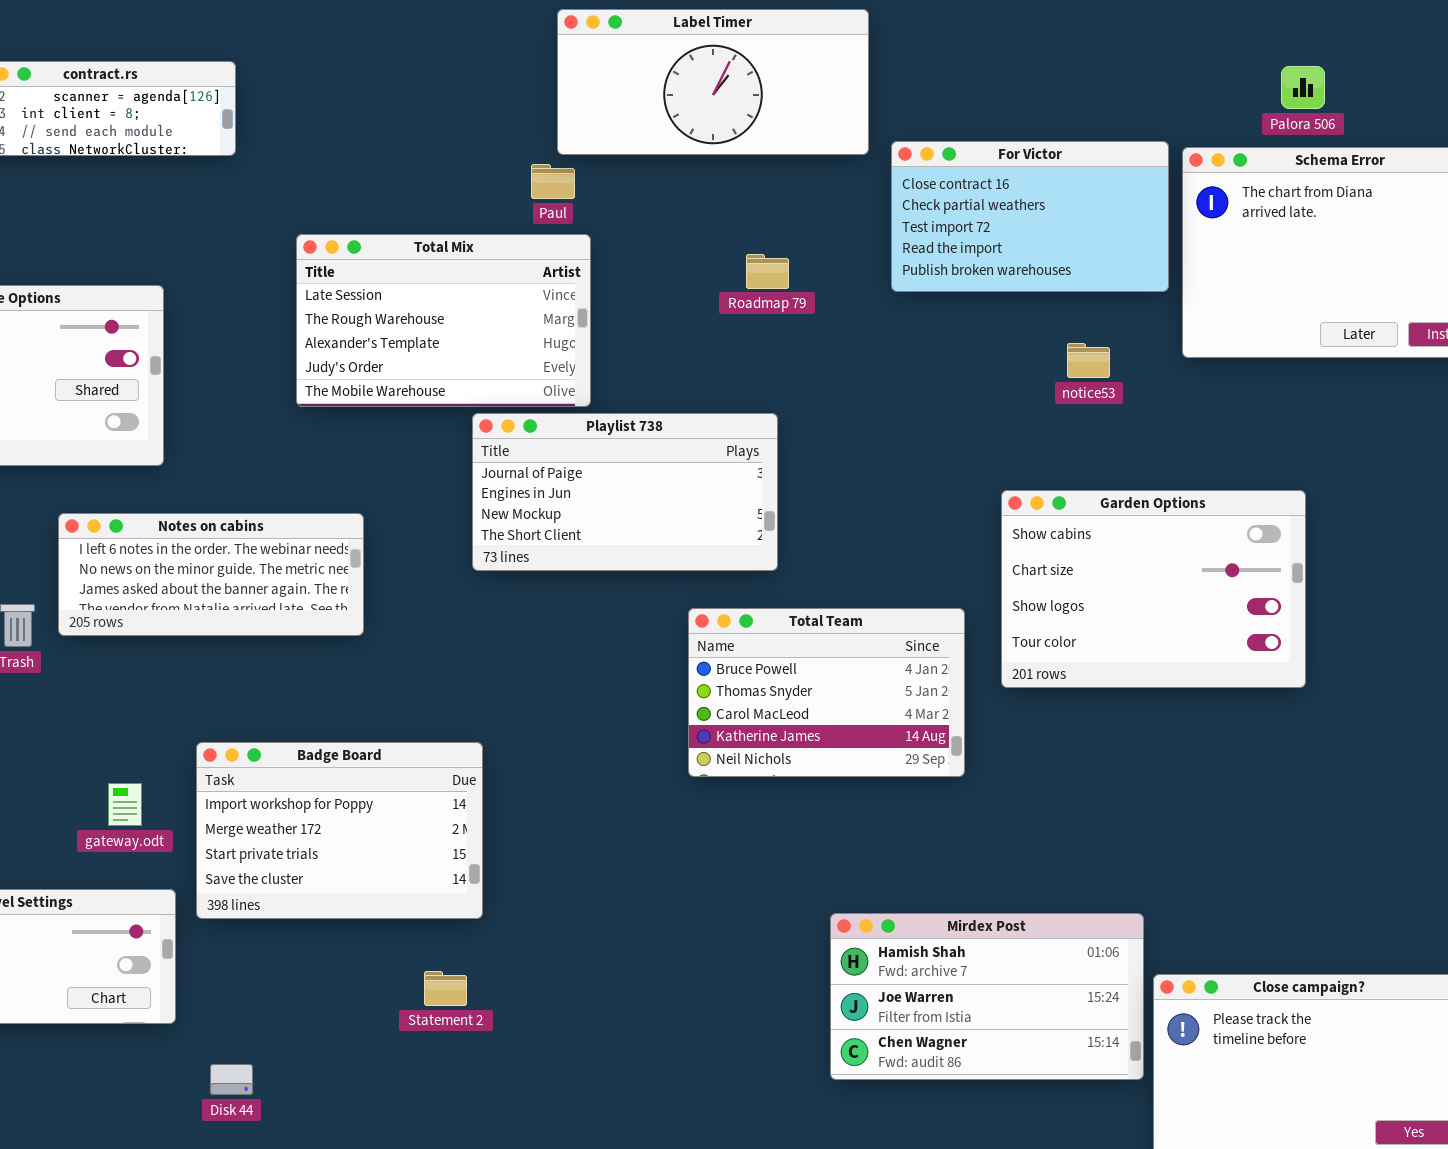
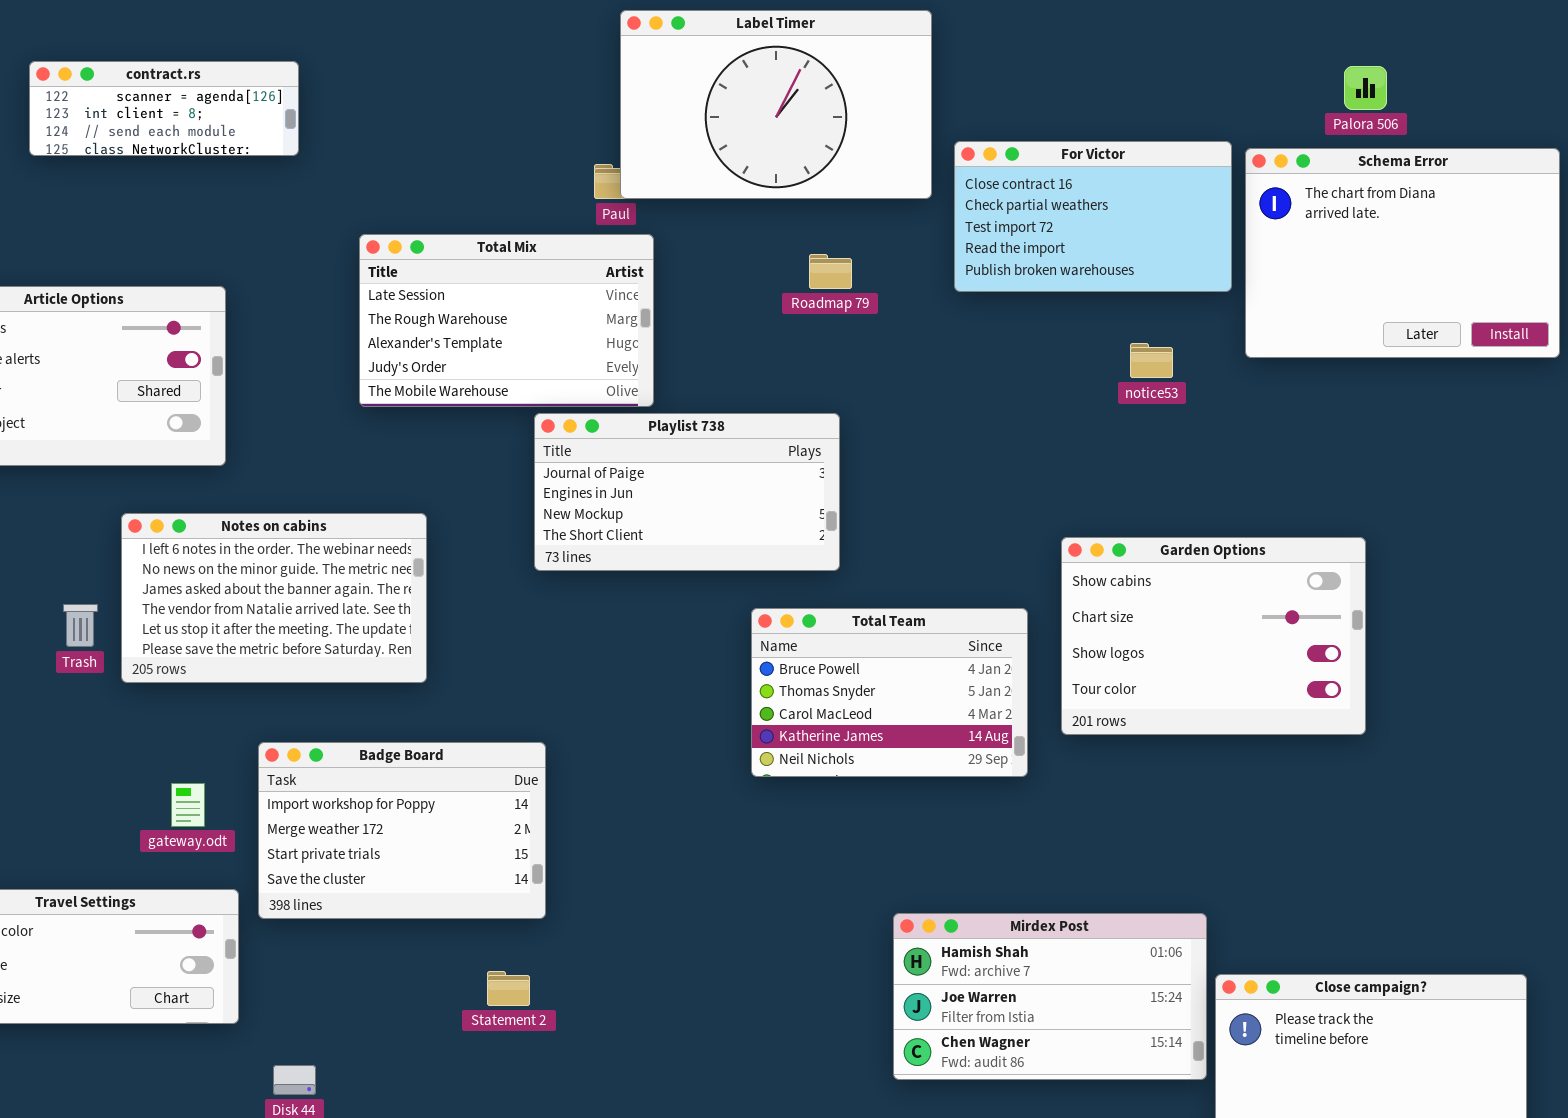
Label Timer: [557,9,869,155] -> [620,10,932,199], resized
Garden Options: [1001,490,1306,688] -> [1061,537,1366,735], moved
Notes on cabins: [58,513,364,636] -> [121,513,427,683], resized

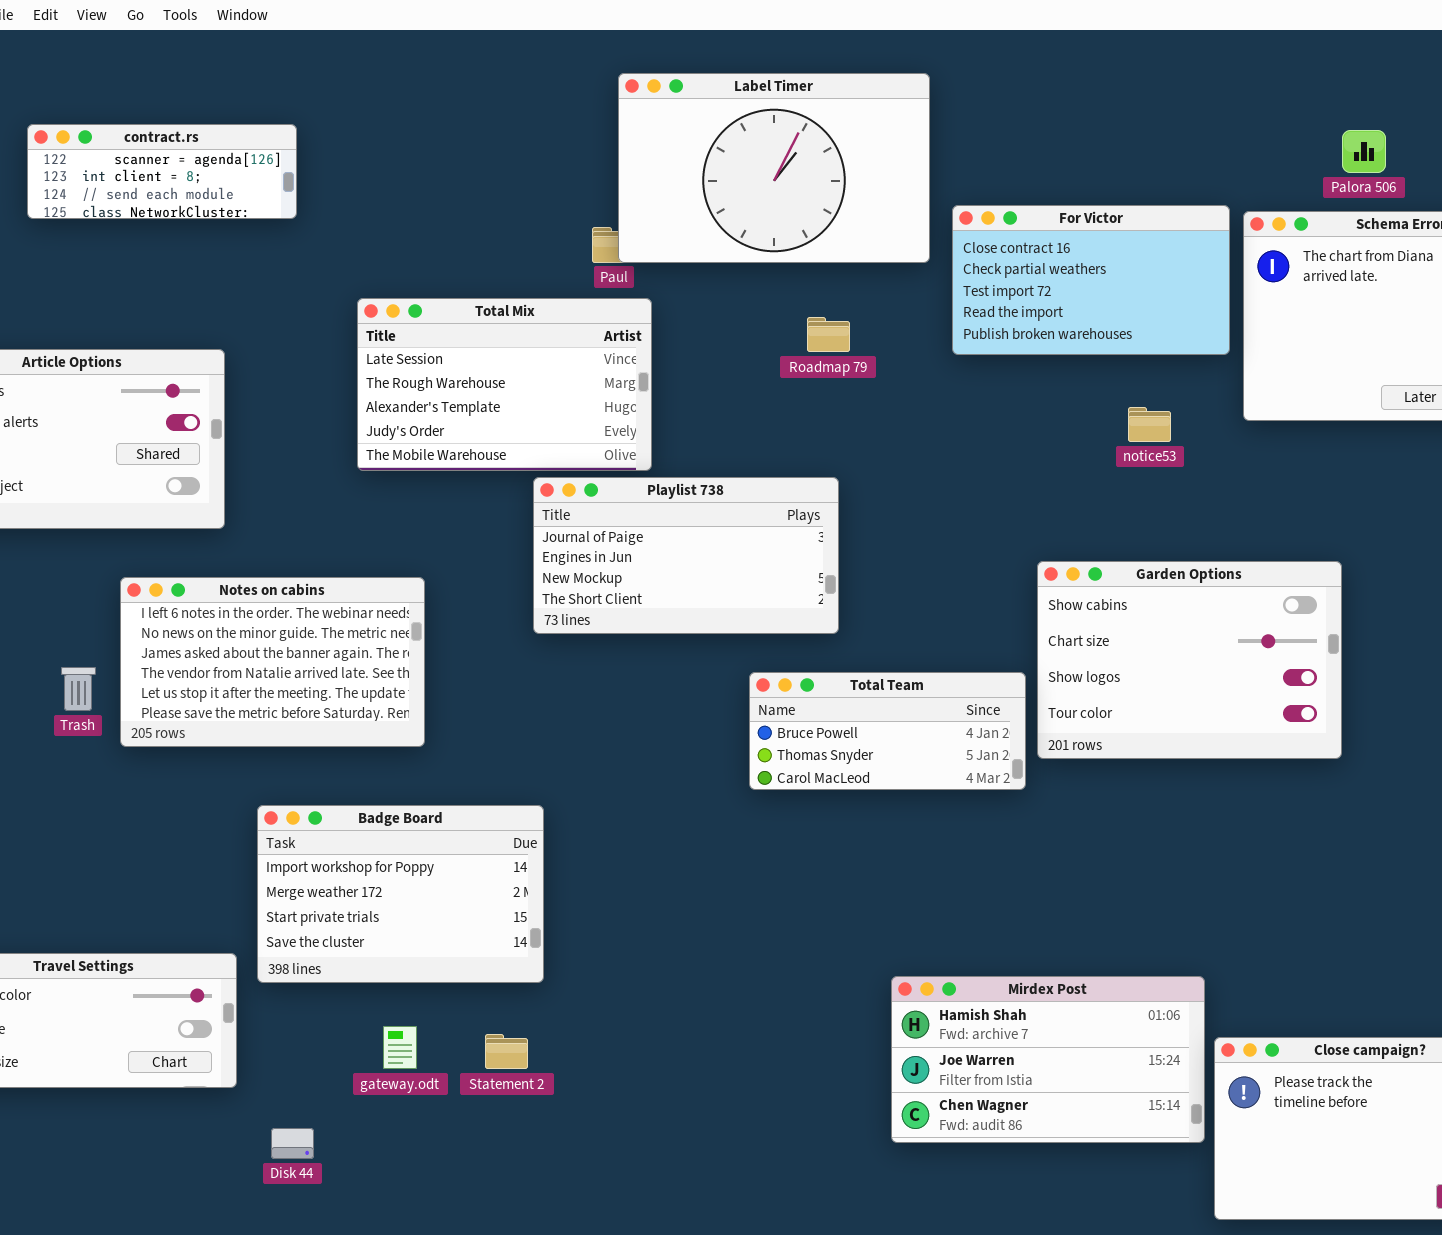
Garden Options: [1061,537,1366,735] -> [1037,561,1342,759], moved
Total Team: [751,608,1028,777] -> [749,672,1026,790], resized
gateway.odt: [171,783,205,827] -> [383,1026,417,1069], moved

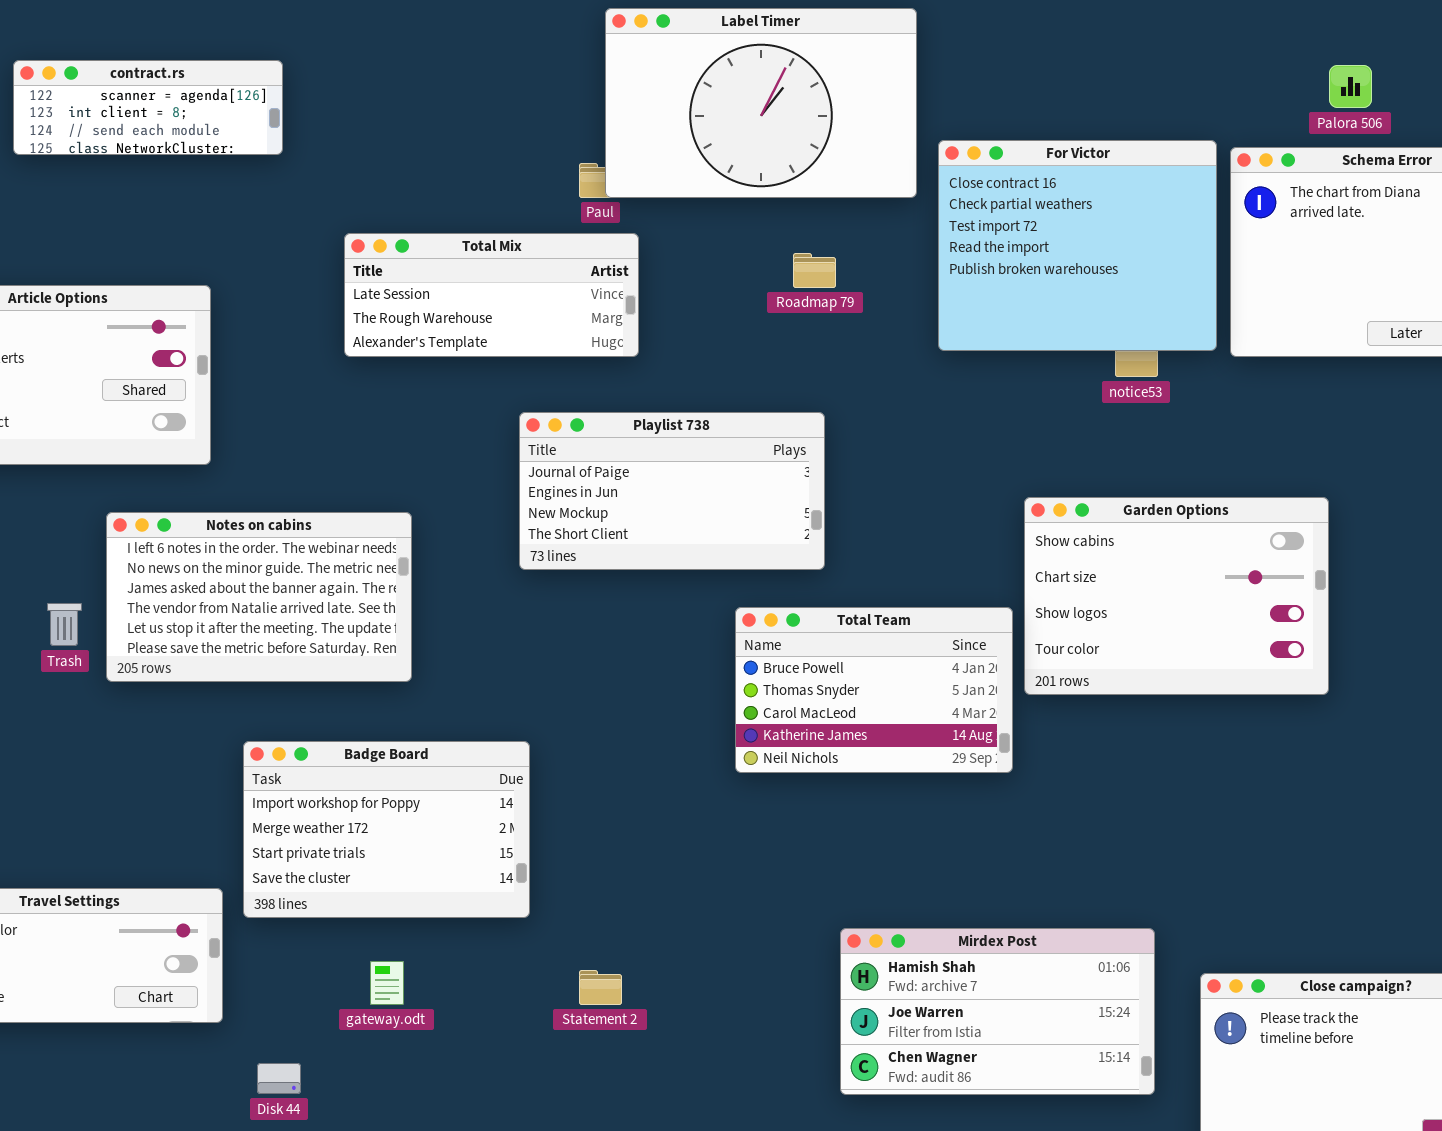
For Victor: [952,205,1230,355] -> [938,140,1217,351], resized
Total Mix: [357,298,652,471] -> [344,233,639,357], resized
Total Team: [749,672,1026,790] -> [735,607,1013,773], resized
Mirdex Post: [891,976,1205,1143] -> [840,928,1155,1095], moved
Statement 2: [485,1034,528,1069] -> [579,970,622,1005], moved

